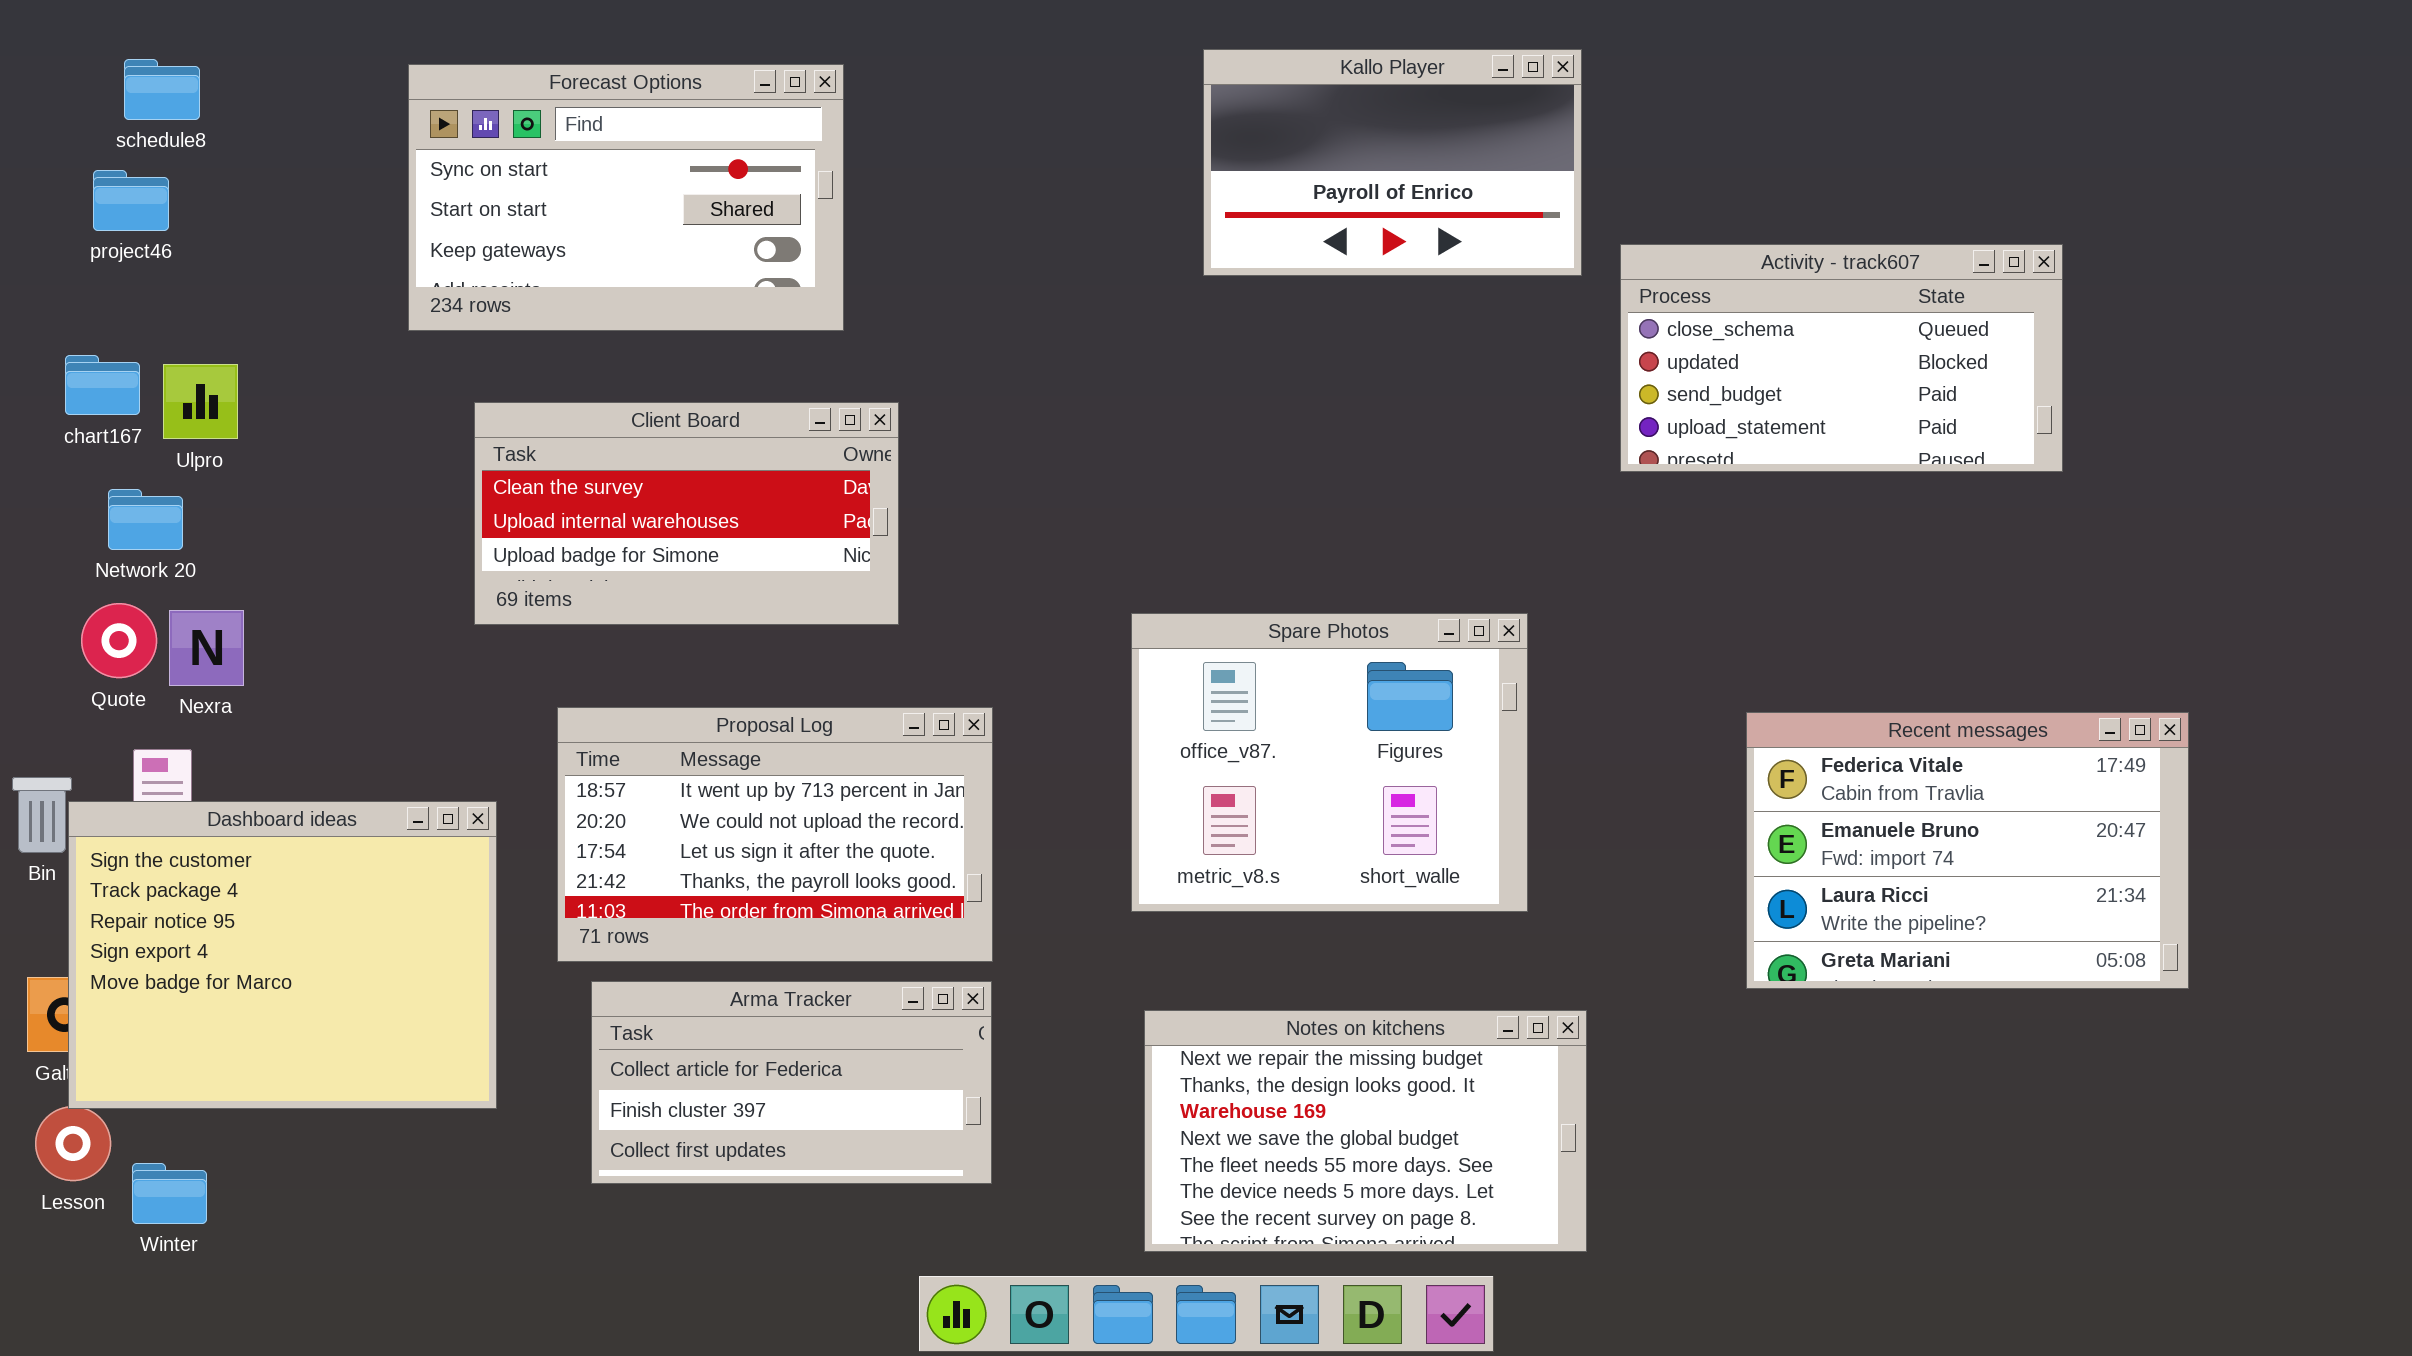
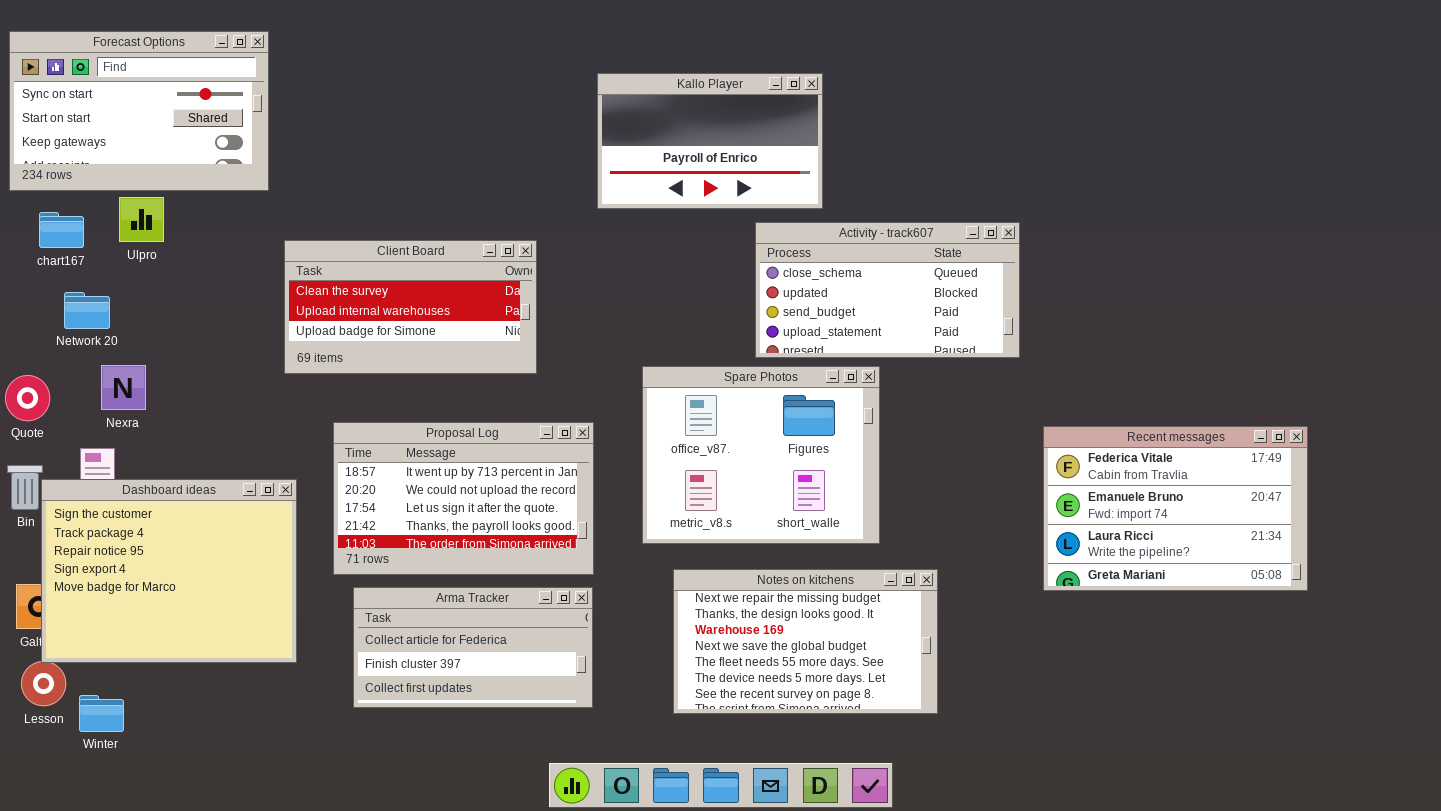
Kallo Player: [1203,49,1582,276] -> [597,73,823,209], moved
Forecast Options: [408,64,844,331] -> [9,31,269,191], moved
Activity - track607: [1620,244,2063,472] -> [755,222,1020,358], moved
Ulpro: [163,364,238,439] -> [119,197,164,242], moved
Quote: [81,603,157,678] -> [5,375,50,421], moved
Spare Photos: [1131,613,1528,912] -> [642,366,880,544], moved
Notes on kitchens: [1144,1010,1587,1252] -> [673,569,938,714], moved

